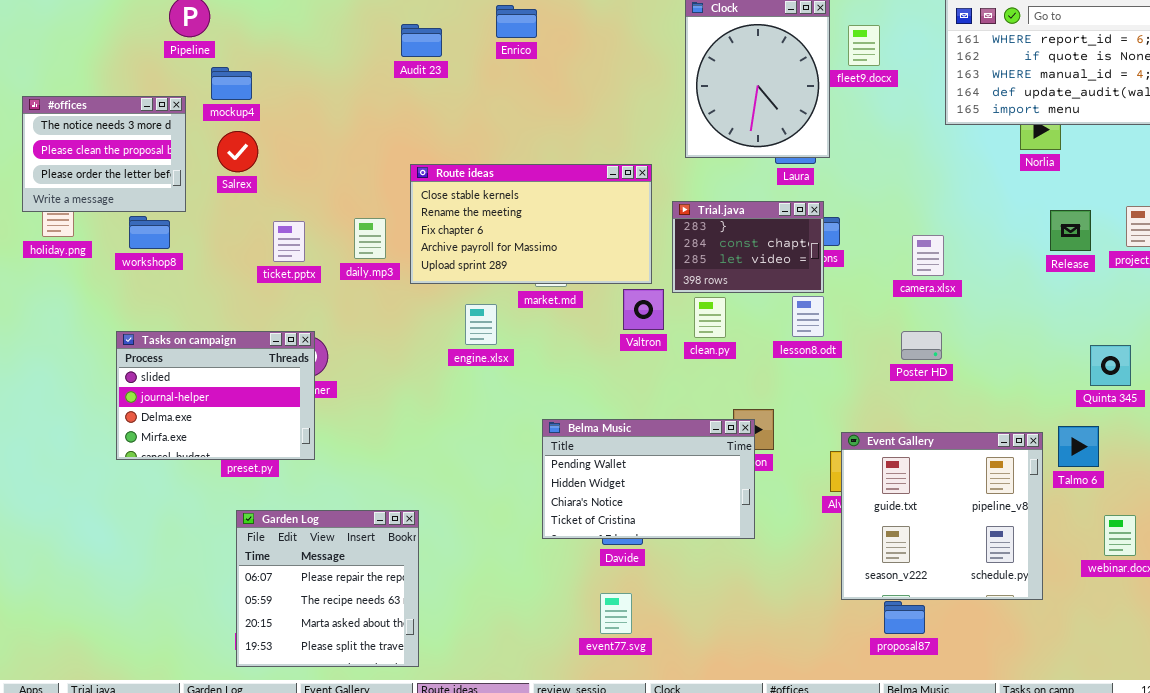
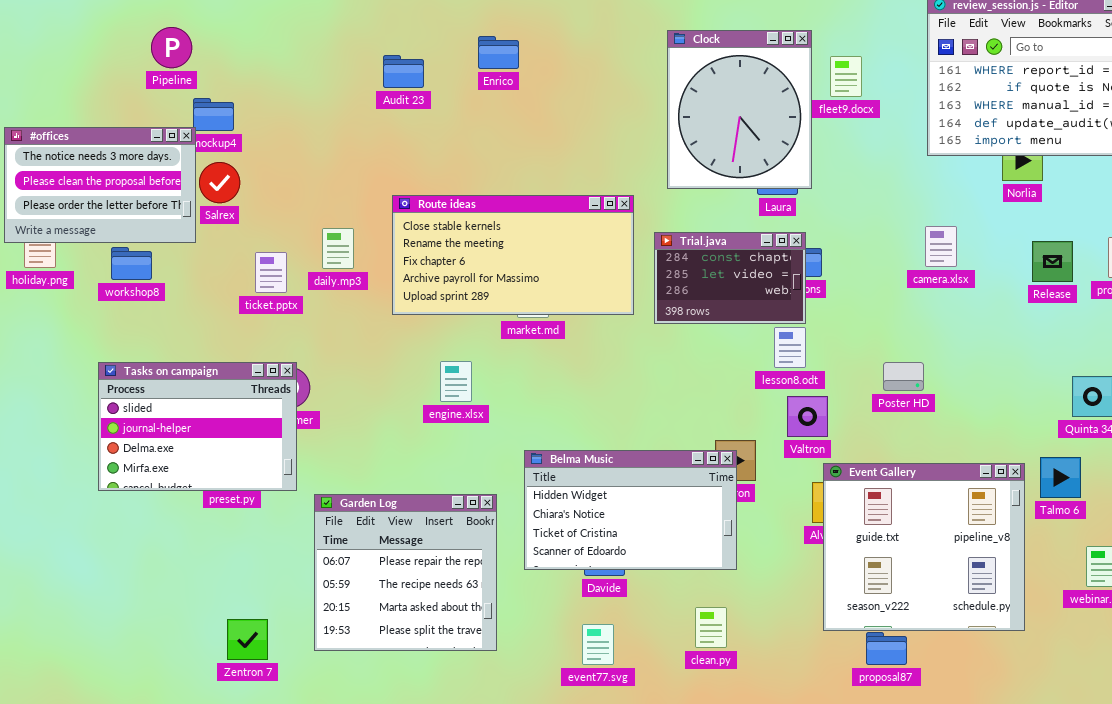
#offices: [22,96,186,212] -> [4,127,196,243], resized
Trial.java: [672,201,824,293] -> [654,232,806,324], scrolled down 1 row
daily.mp3: [354,218,386,259] -> [322,228,354,269], moved
camera.xlsx: [912,235,944,276] -> [925,226,957,267], moved
Valtron: [623,289,664,330] -> [787,396,828,437], moved
clean.py: [694,297,726,338] -> [695,607,727,648], moved
engine.xlsx: [465,304,497,345] -> [440,361,472,402], moved
Belma Music: [542,419,755,539] -> [524,450,737,570], scrolled down 1 row
Garden Log: [236,510,419,667] -> [314,494,497,651], moved

